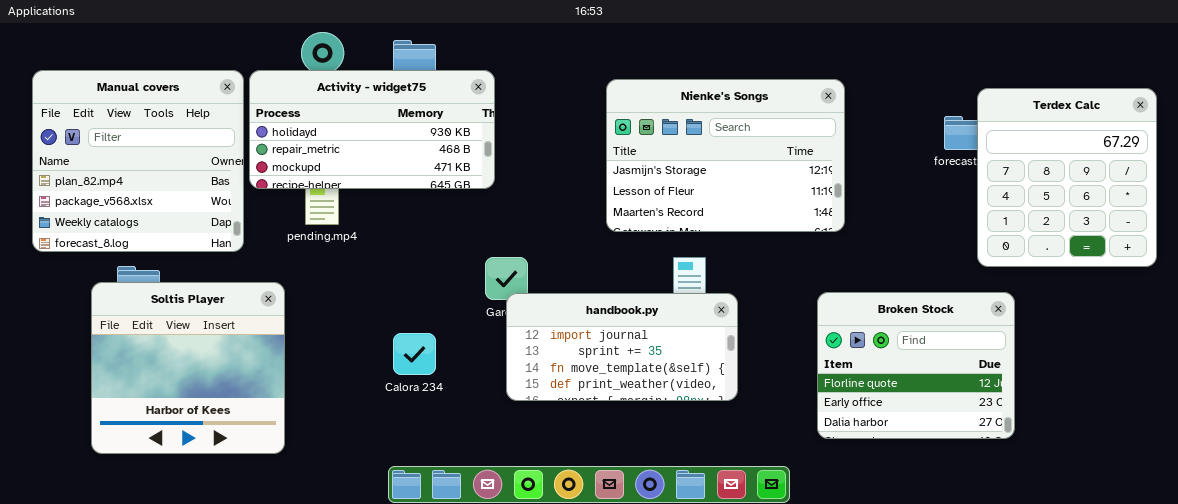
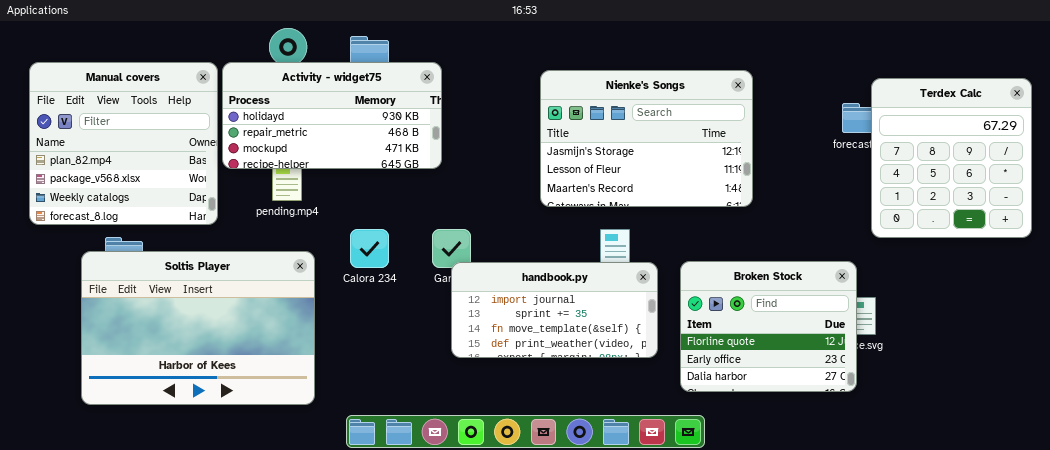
Soltis Player: [91,282,285,454] -> [81,251,315,405], resized
Broken Stock: [817,292,1015,439] -> [680,261,857,392], moved
Calora 234: [393,333,436,375] -> [350,229,389,268], moved

